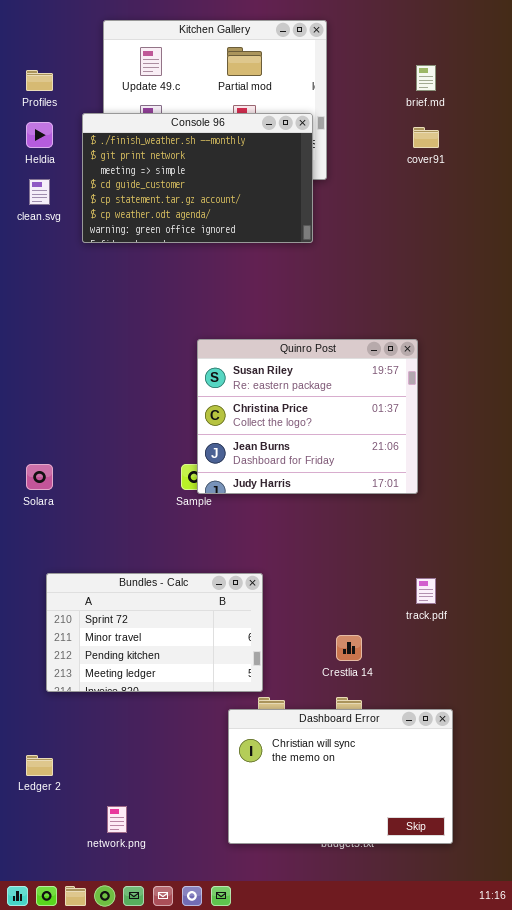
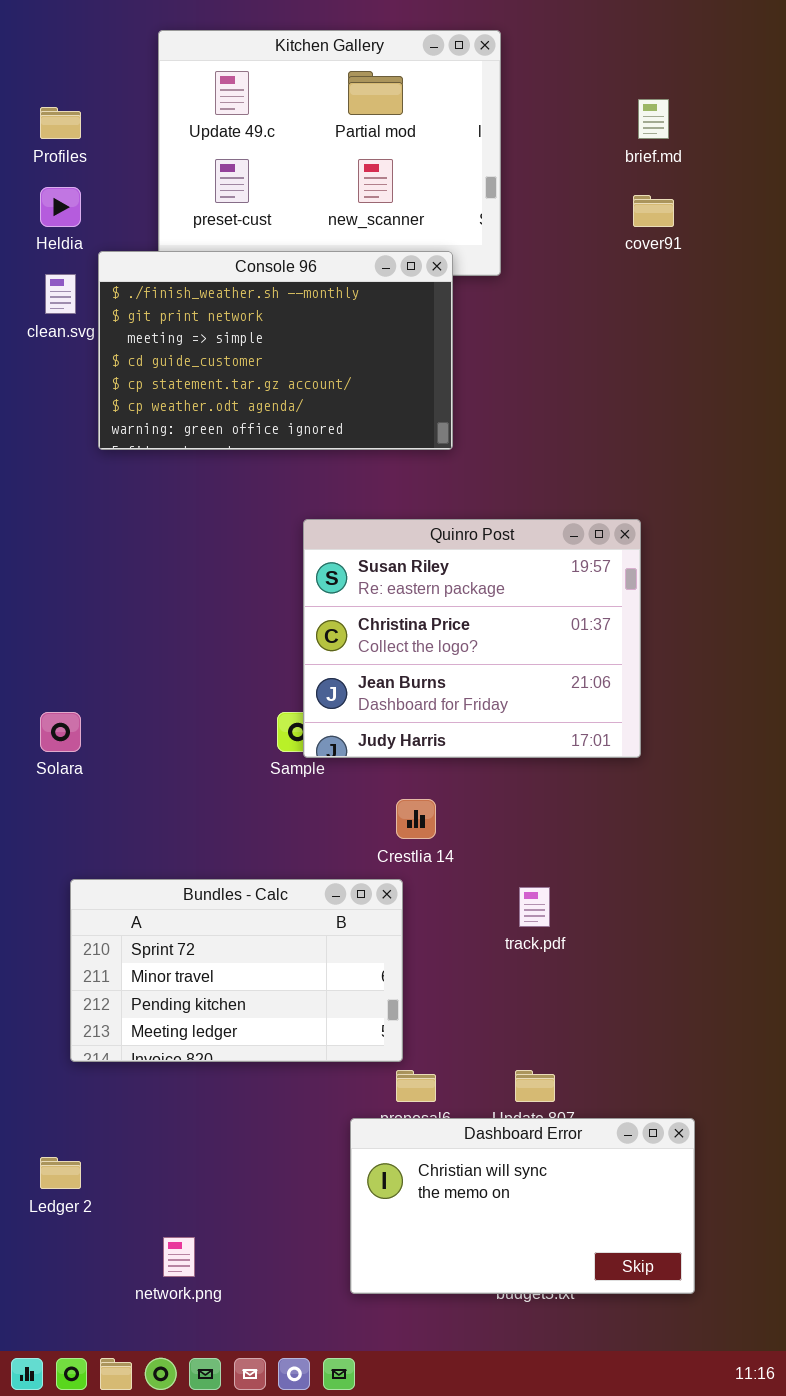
Console 96: [82,113,313,243] -> [98,251,453,450], moved
track.pdf: [416,578,436,604] -> [519,887,550,927], moved
Crestlia 14: [336,635,362,661] -> [396,799,436,839], moved
Dashboard Error: [228,709,453,844] -> [350,1118,695,1294], resized

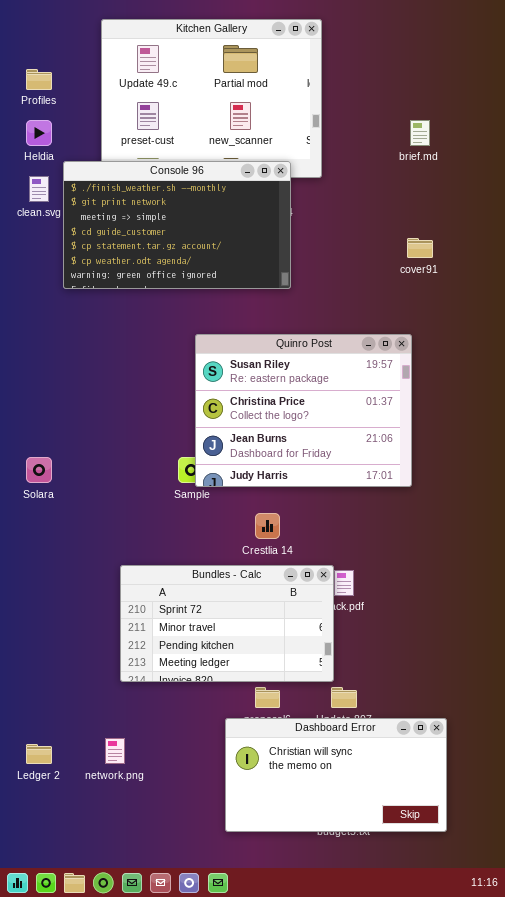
brief.md: [638,99,669,139] -> [410,120,430,146], moved
cover91: [633,195,674,227] -> [407,238,433,258], moved
Bundles - Calc: [70,879,403,1062] -> [120,565,334,682], moved
network.png: [163,1237,195,1277] -> [105,738,125,764], moved

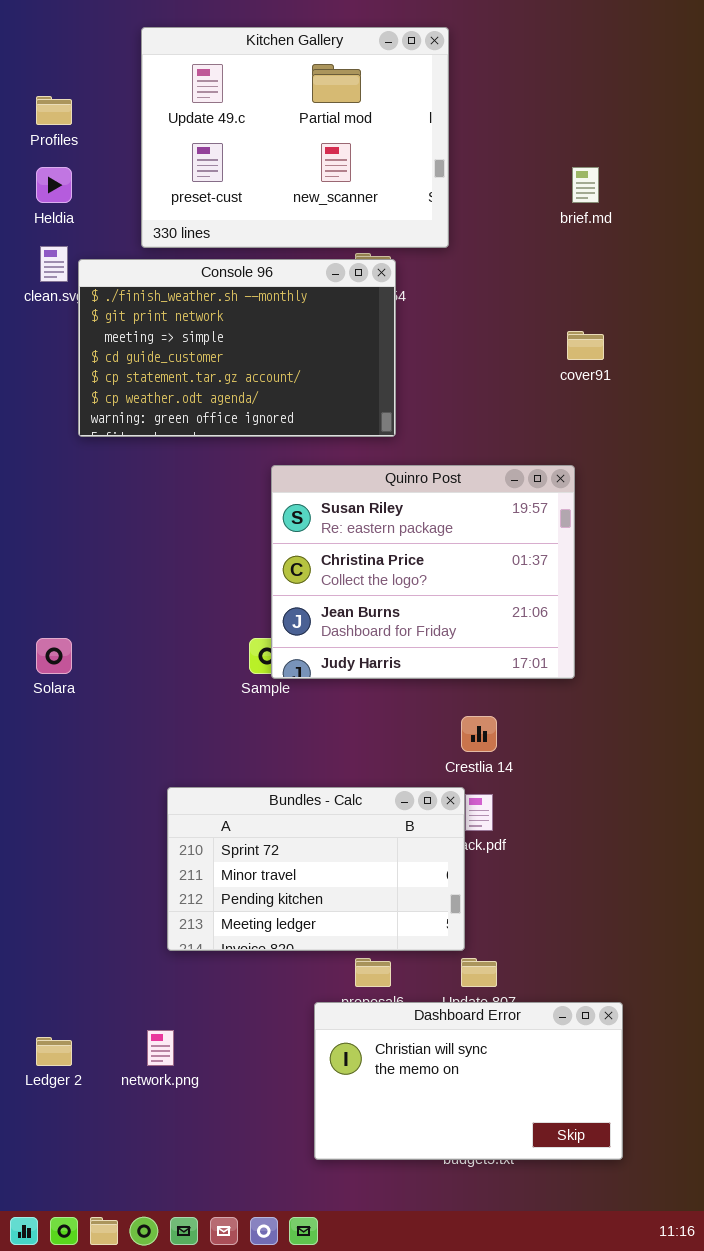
Console 96: [63,161,291,289] -> [78,259,396,437], moved
Crestlia 14: [255,513,280,539] -> [461,716,497,752], moved

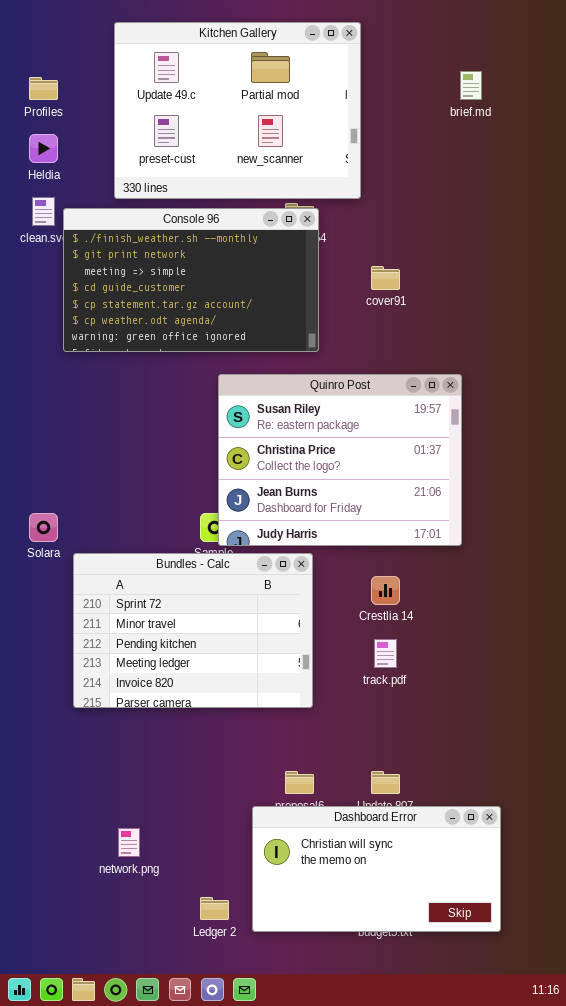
brief.md: [572,167,599,203] -> [460,71,482,100], moved
cover91: [567,331,604,360] -> [371,266,400,290], moved
Bundles - Calc: [167,787,465,951] -> [73,553,313,708], moved, resized
Ledger 2: [36,1037,72,1066] -> [200,897,229,920], moved

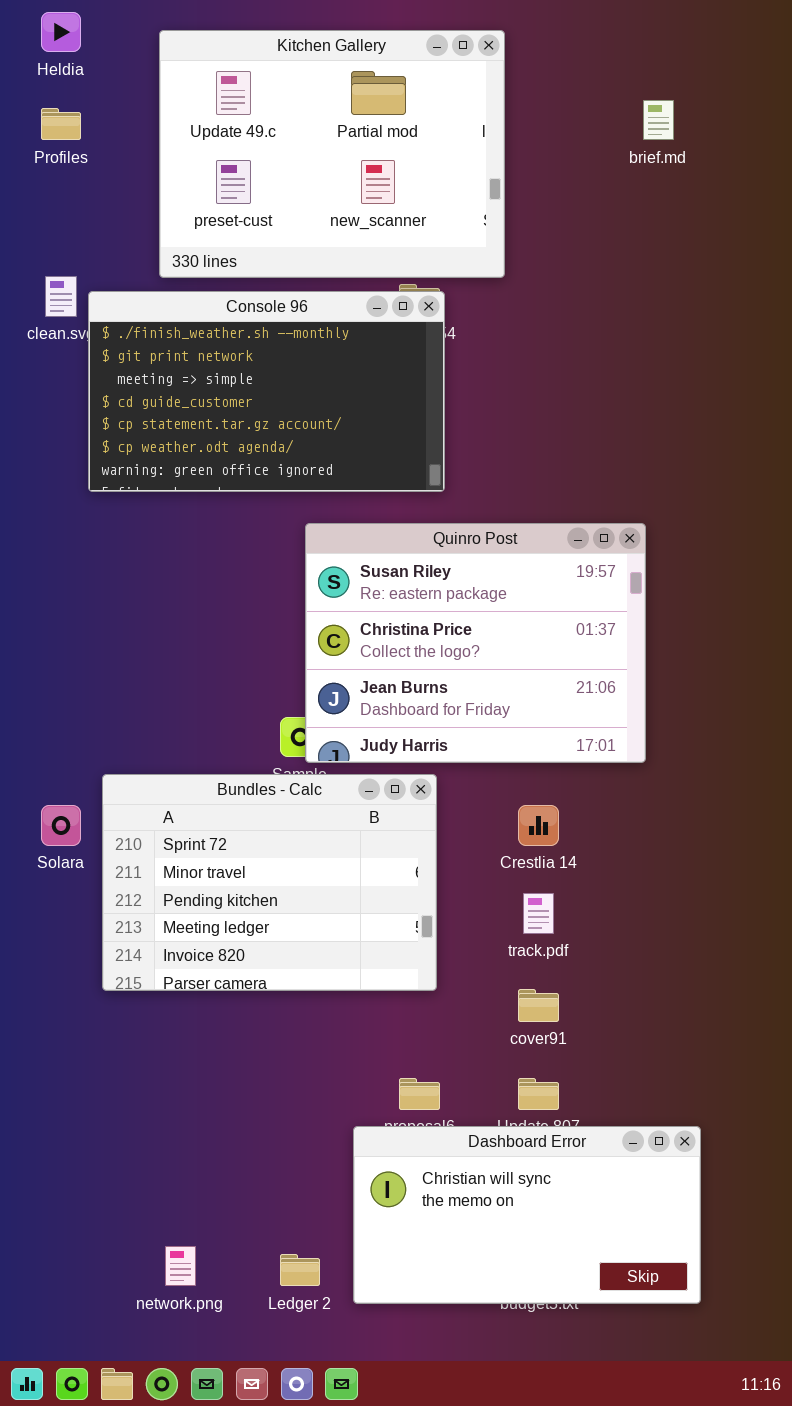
Heldia: [29,134,58,163] -> [41,12,81,52], moved
cover91: [371,266,400,290] -> [518,989,559,1022], moved
Solara: [29,513,58,542] -> [41,805,81,846], moved
network.png: [118,828,140,857] -> [165,1246,196,1286], moved

